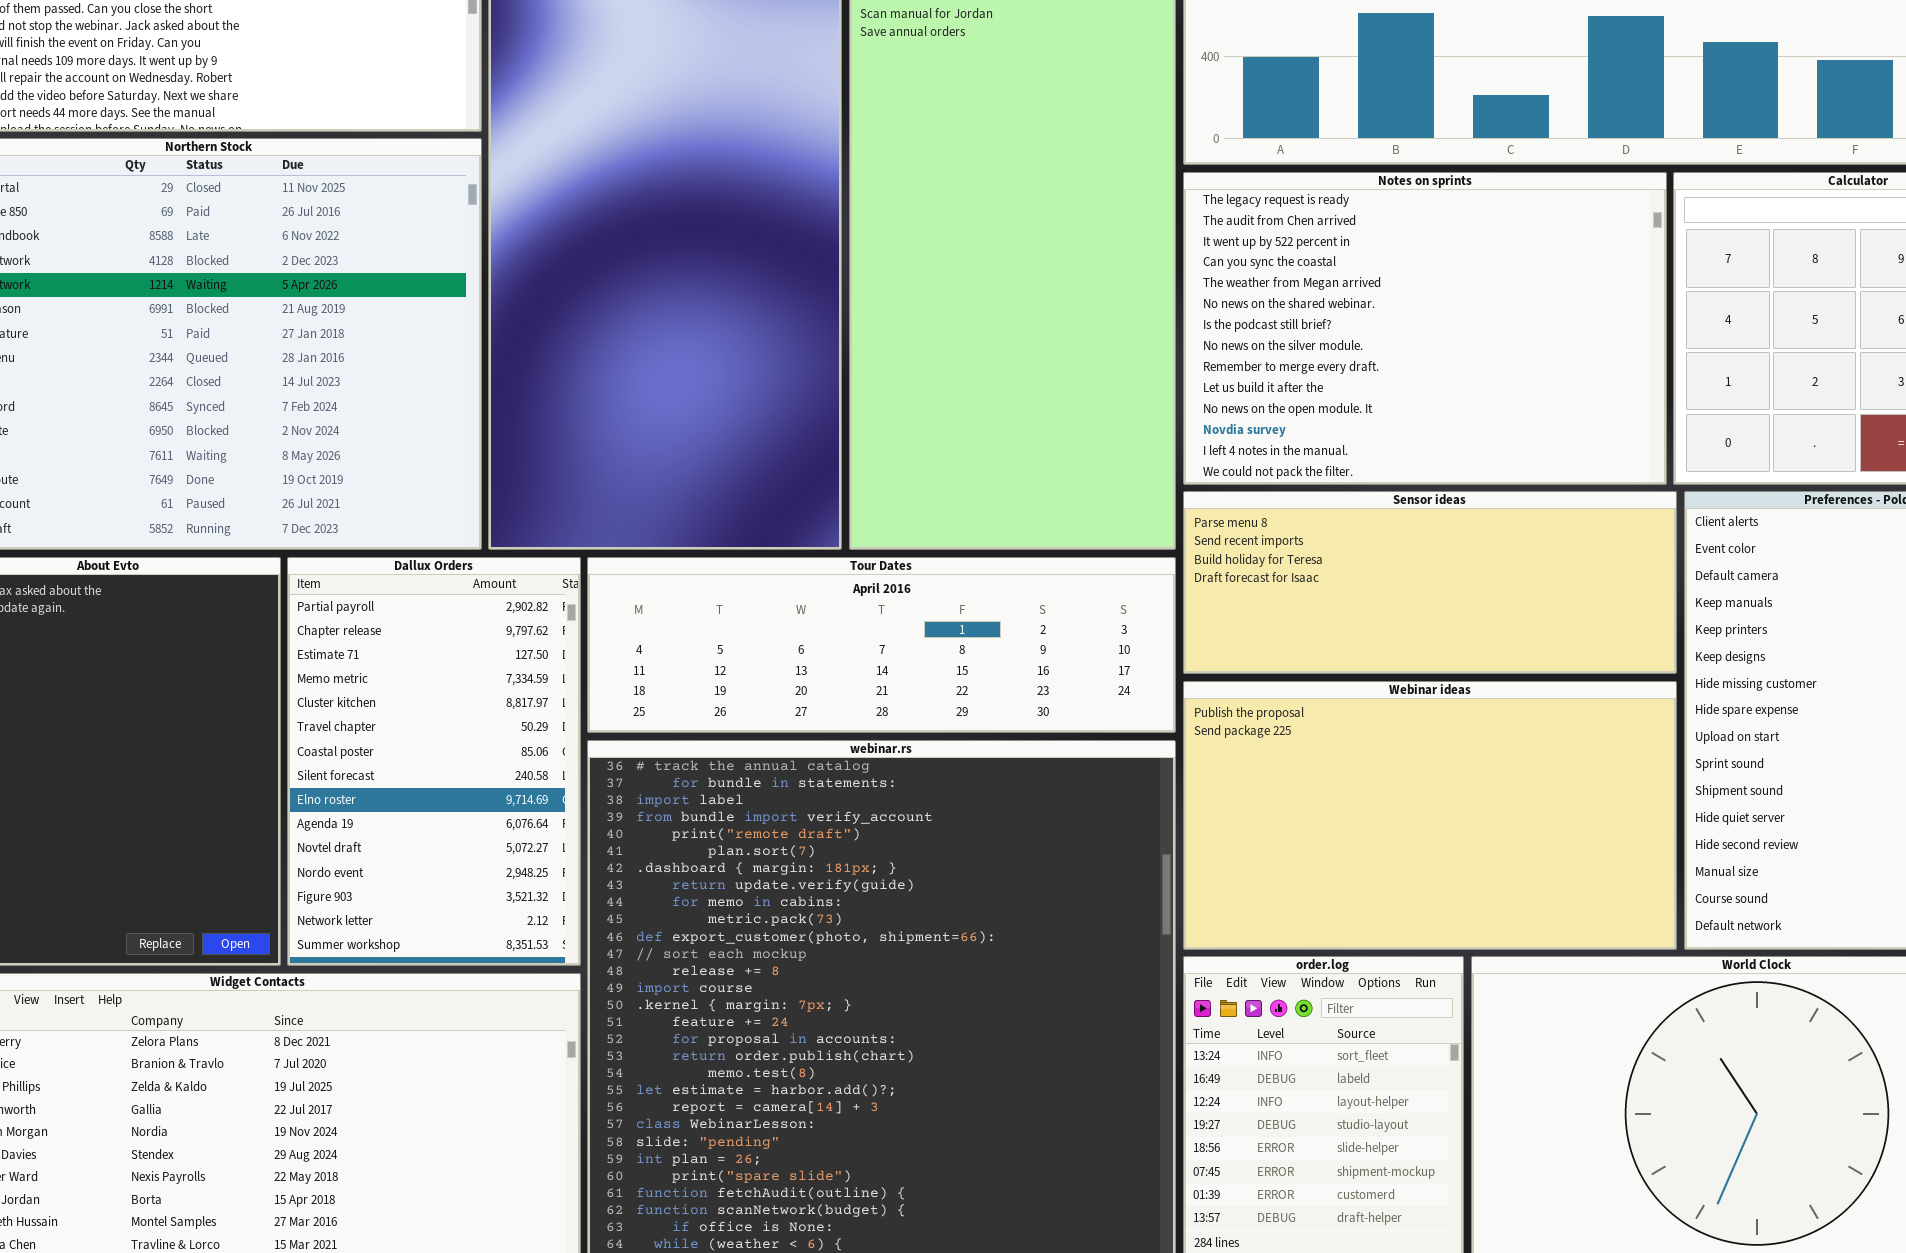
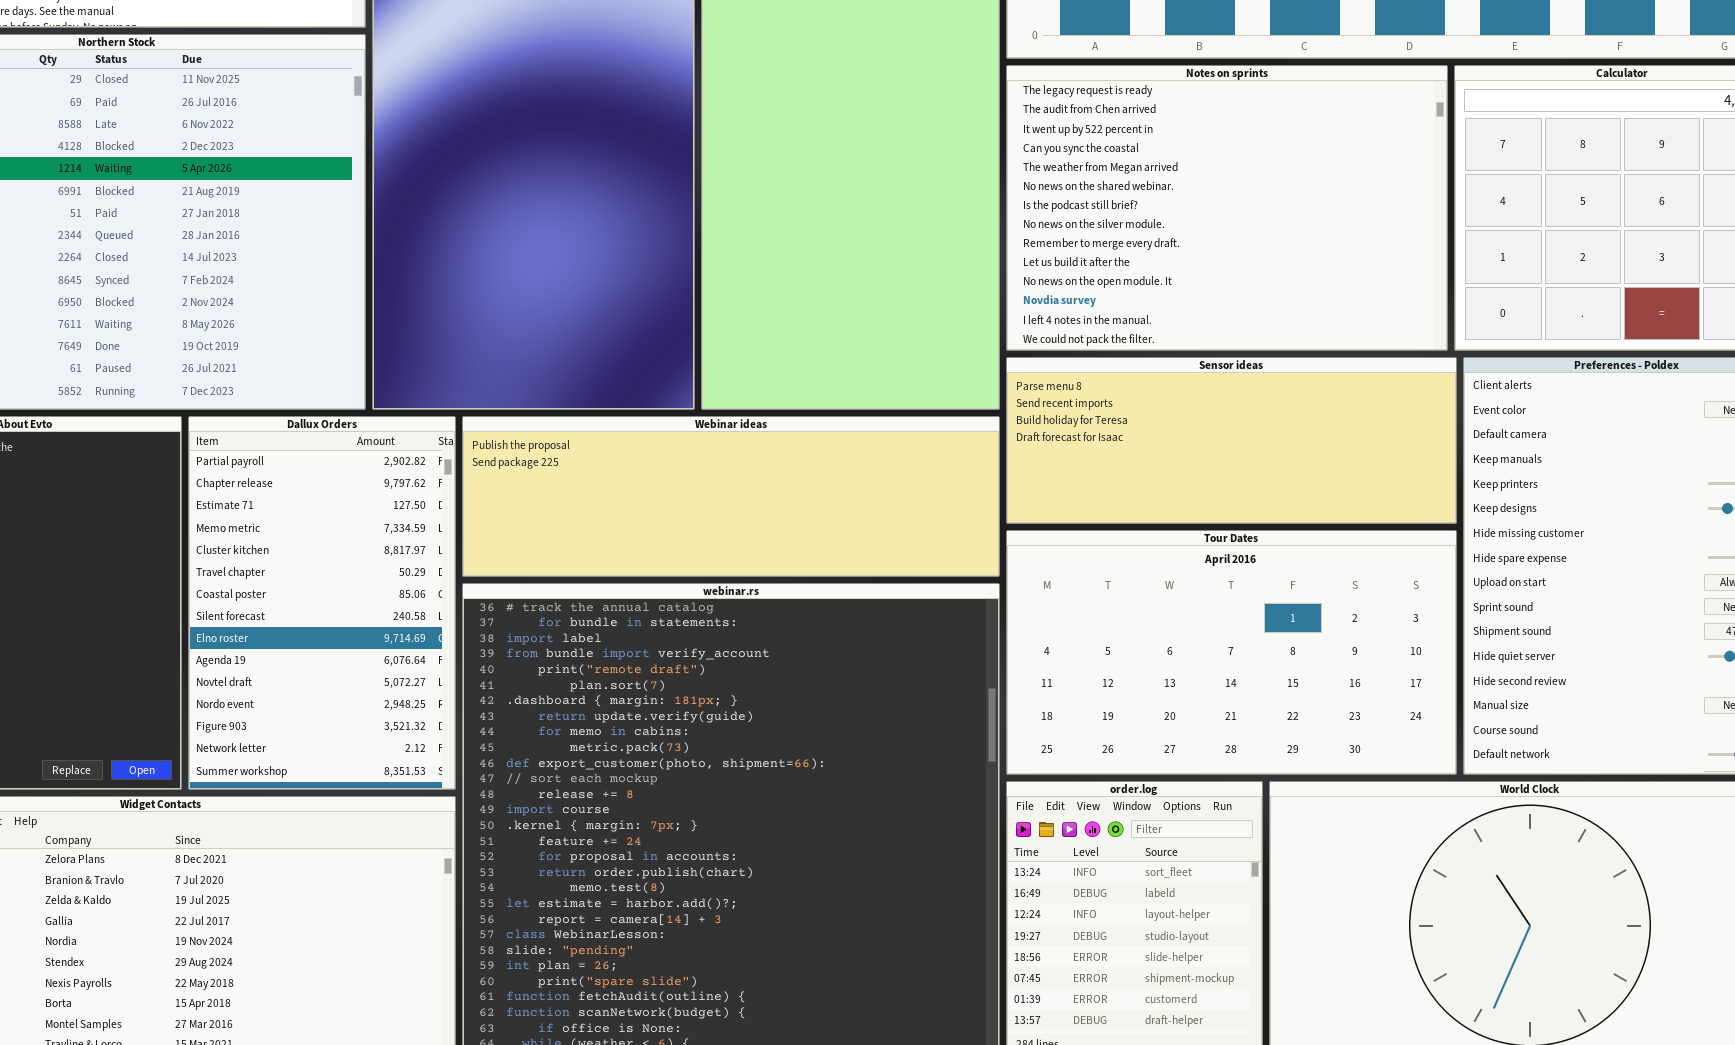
Tour Dates: [587,557,1176,733] -> [1006,530,1457,775], moved, resized
Webinar ideas: [1183,681,1677,950] -> [462,416,1000,577], moved, resized

